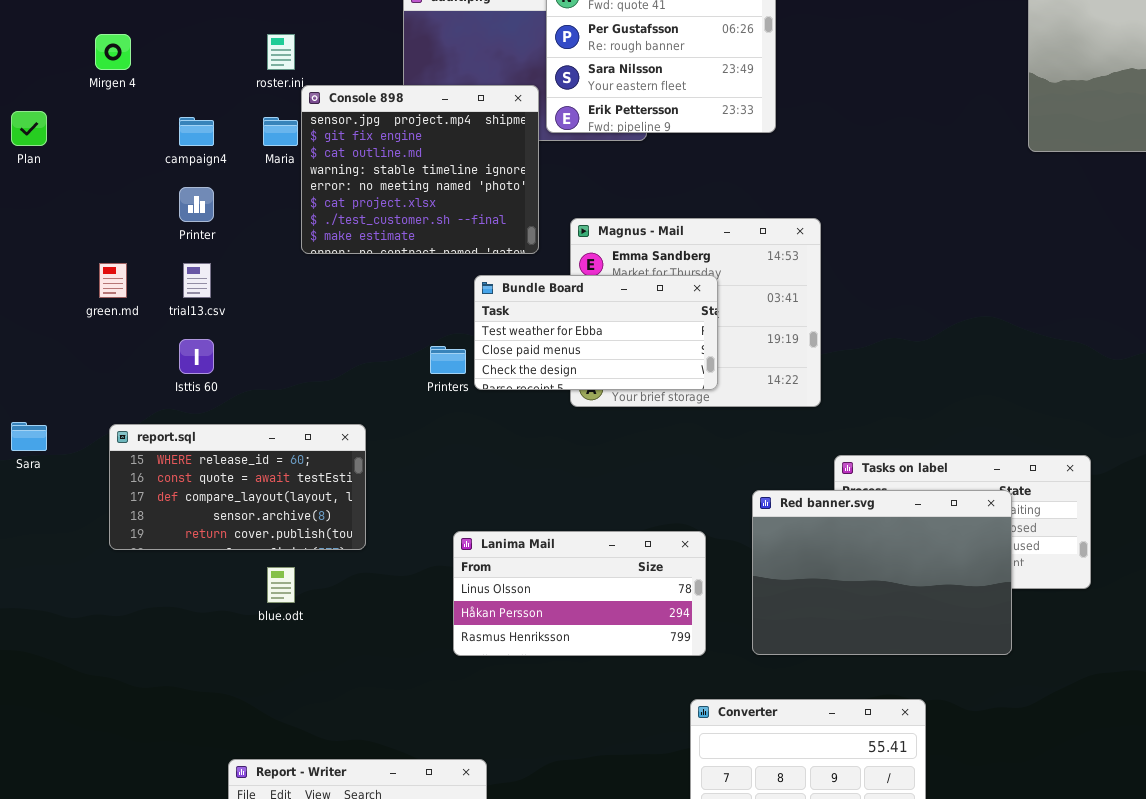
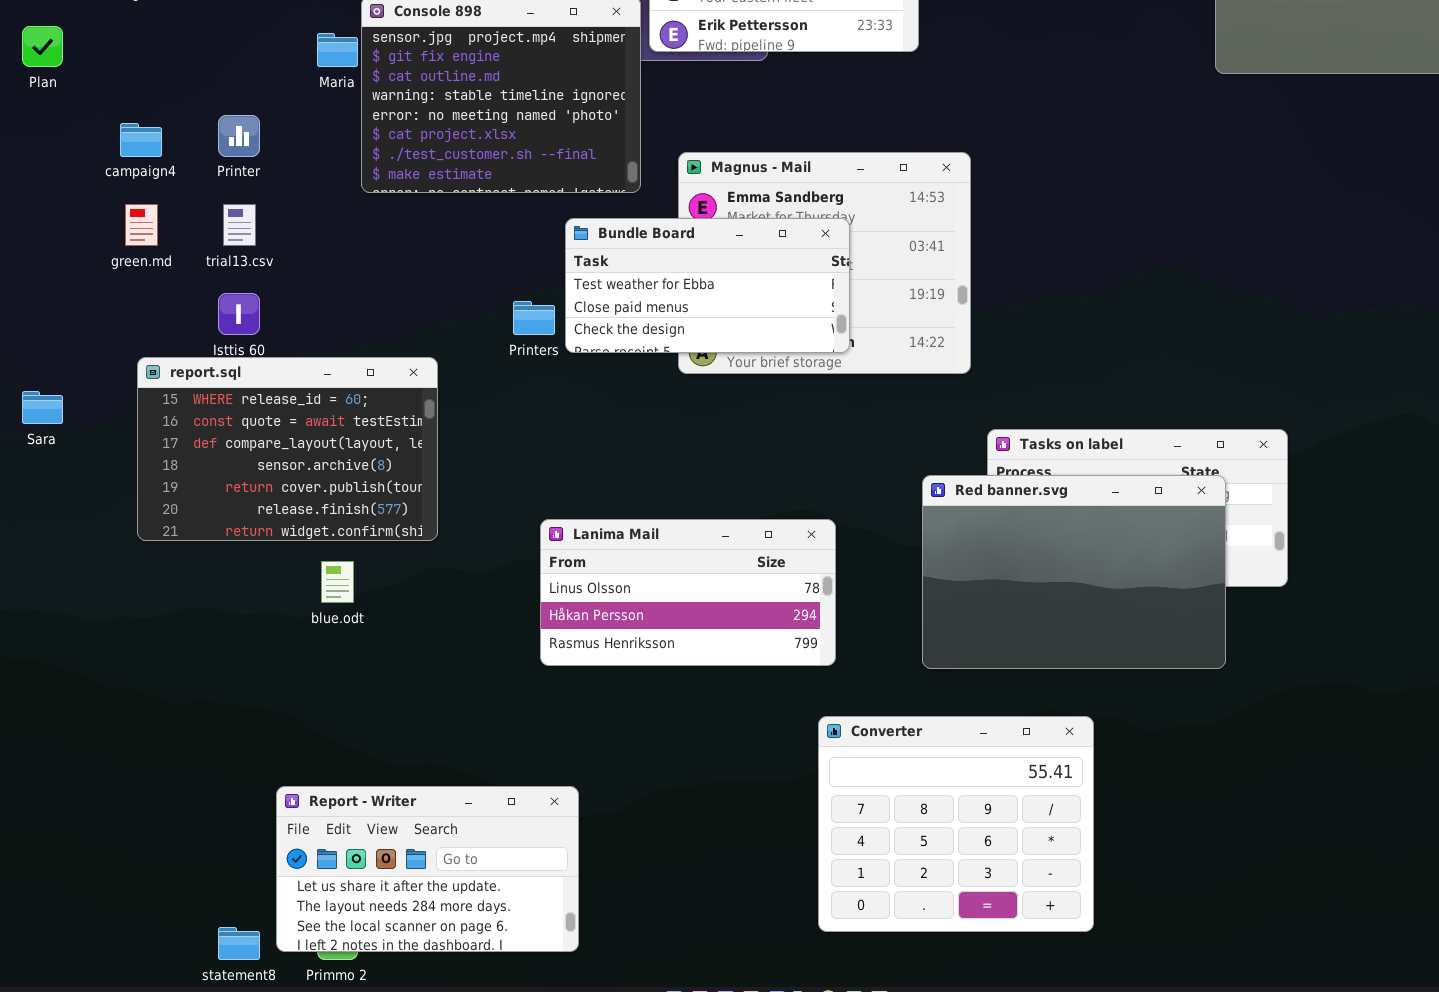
campaign4: [179,117,214,146] -> [120,123,162,157], moved
report.sql: [109,424,366,550] -> [137,357,438,541], resized
Red banner.svg: [752,490,1012,655] -> [922,475,1226,669], moved

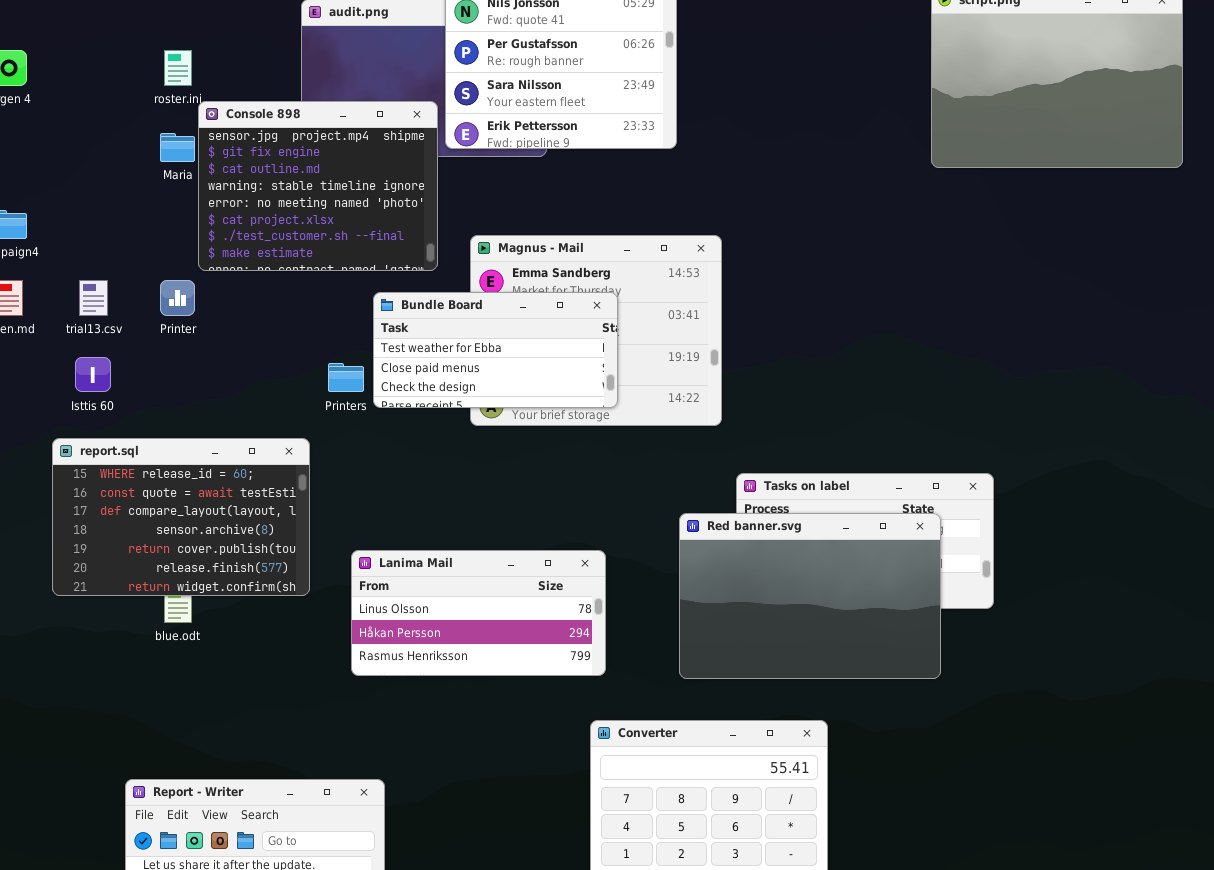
Printer: [218,115,260,157] -> [160,280,195,316], moved
report.sql: [137,357,438,541] -> [52,438,310,596], moved

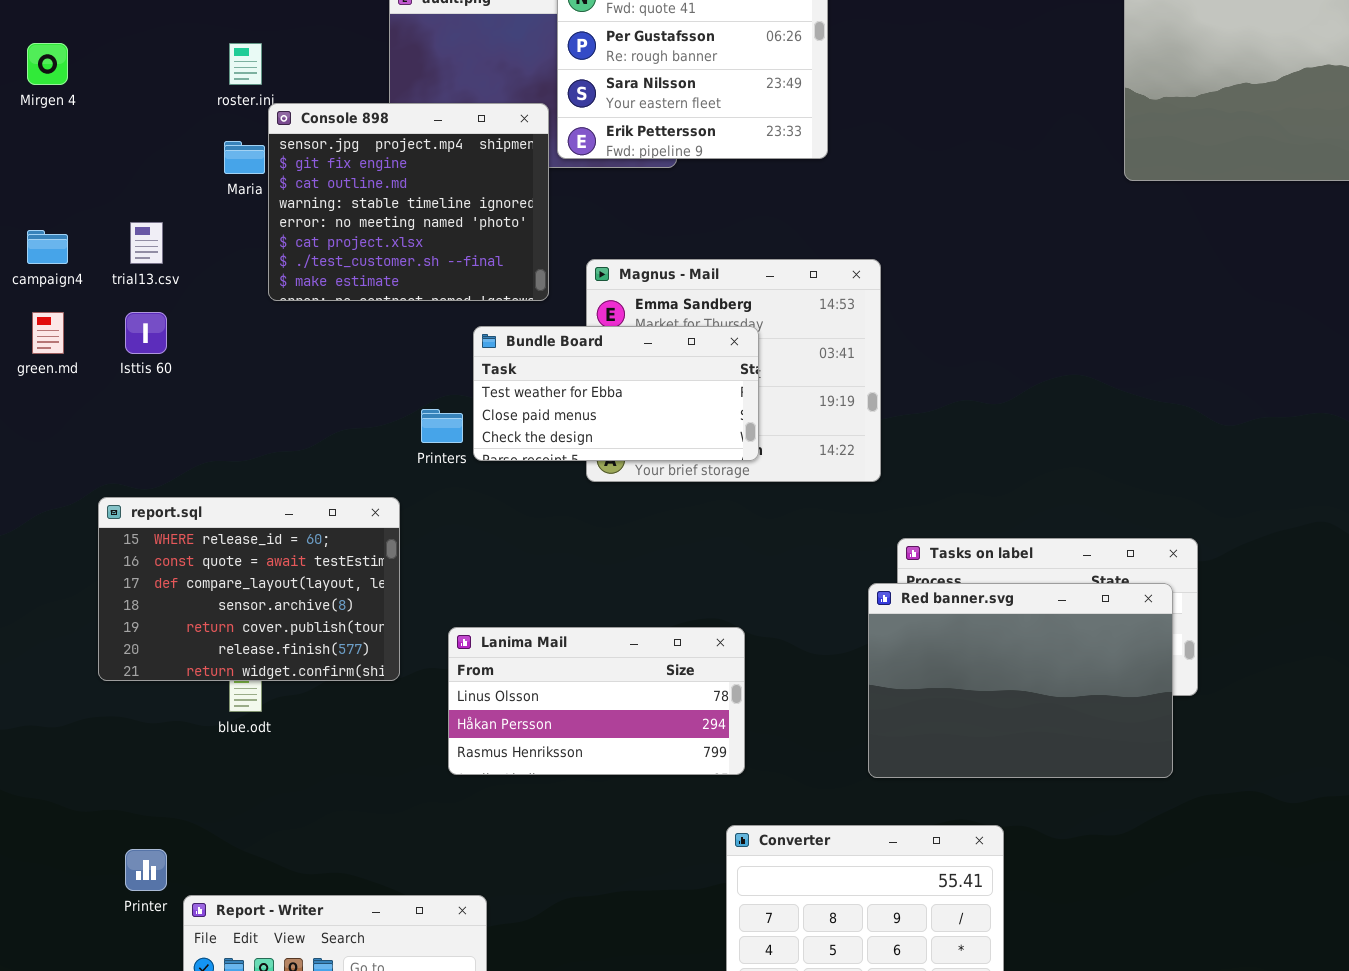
trial13.csv: [79,280,108,316] -> [130,222,163,264], moved
Printer: [160,280,195,316] -> [125,849,167,891], moved
Isttis 60: [75,357,111,392] -> [125,312,167,354], moved
Red banner.svg: [679,513,941,679] -> [868,583,1173,778], moved

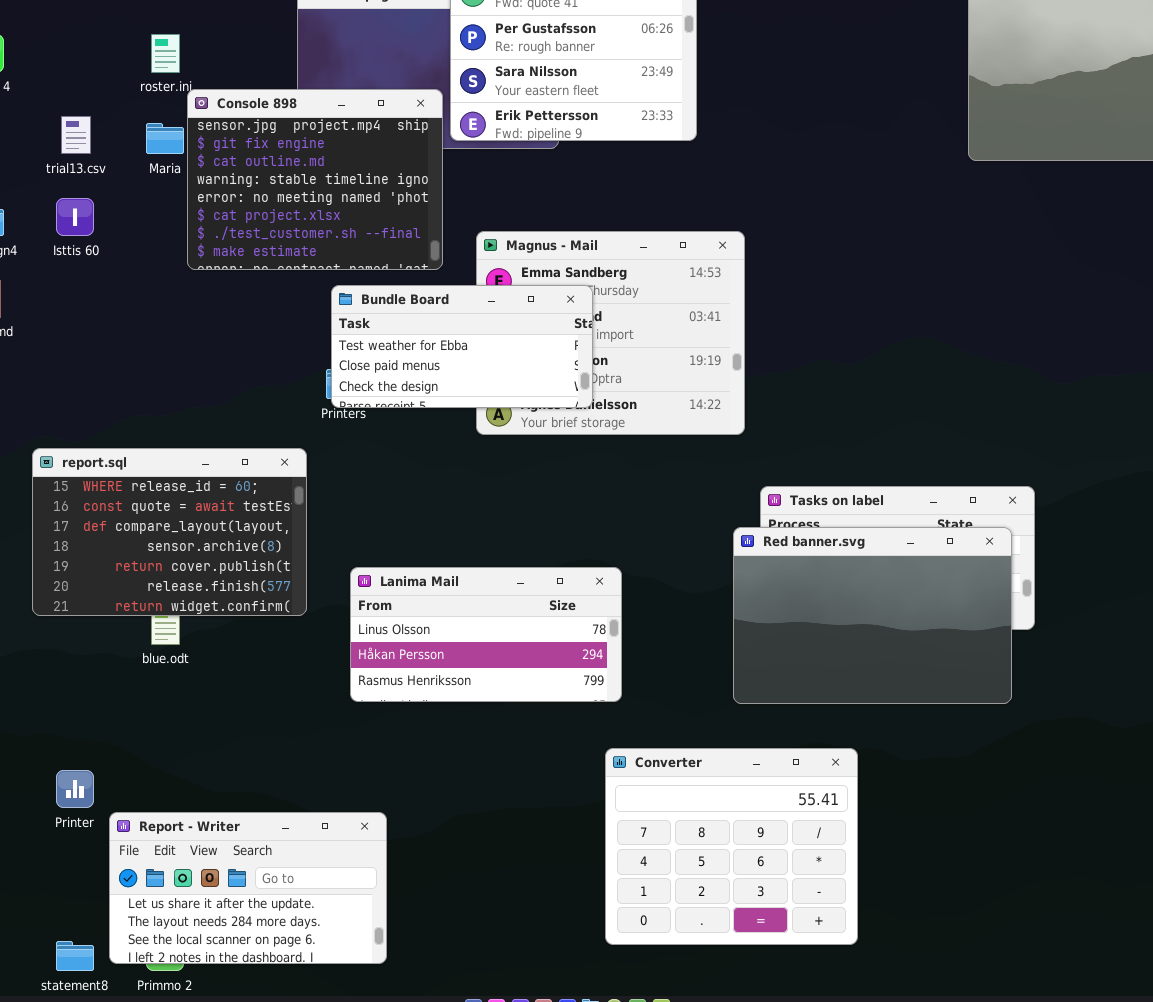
trial13.csv: [130,222,163,264] -> [61,116,91,154], moved
Isttis 60: [125,312,167,354] -> [56,198,94,236], moved
Bundle Board: [473,326,759,461] -> [331,285,593,408], moved

